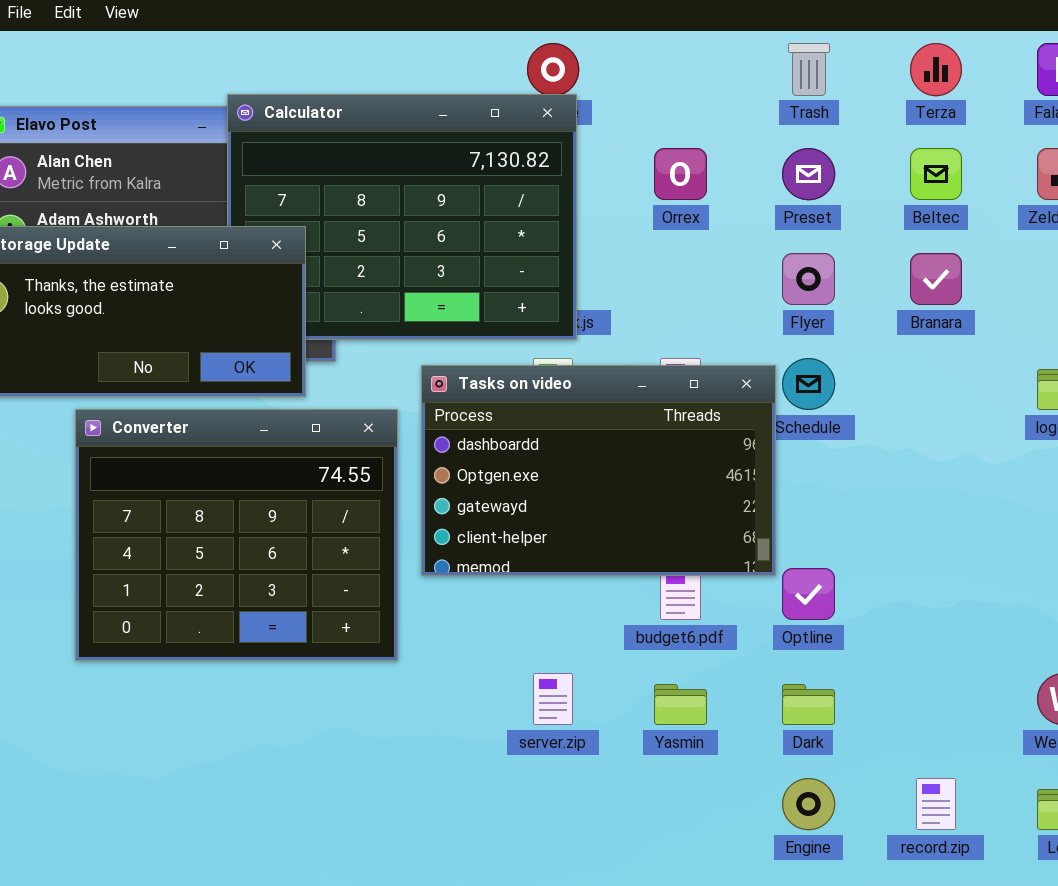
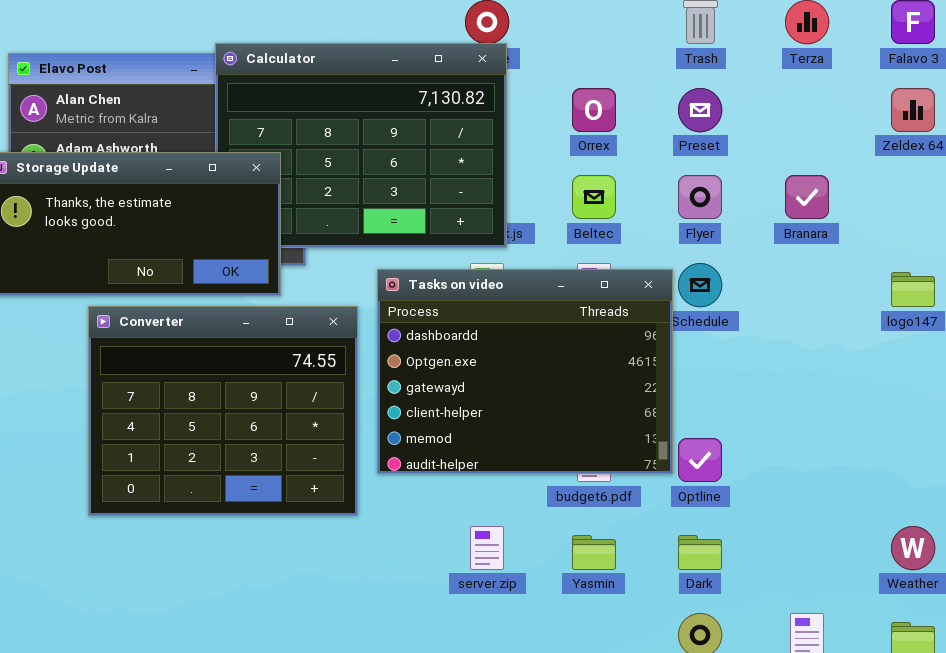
Beltec: [910,148,962,200] -> [572,175,616,219], moved
Tasks on video: [421,365,776,576] -> [377,269,673,474], resized

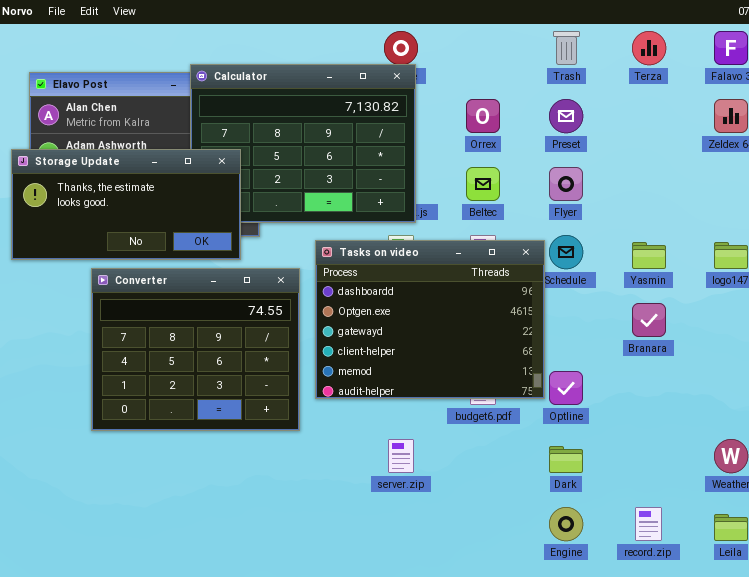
Branara: [785,175,829,219] -> [632,303,666,337], moved
Yasmin: [572,535,616,570] -> [632,242,666,269], moved

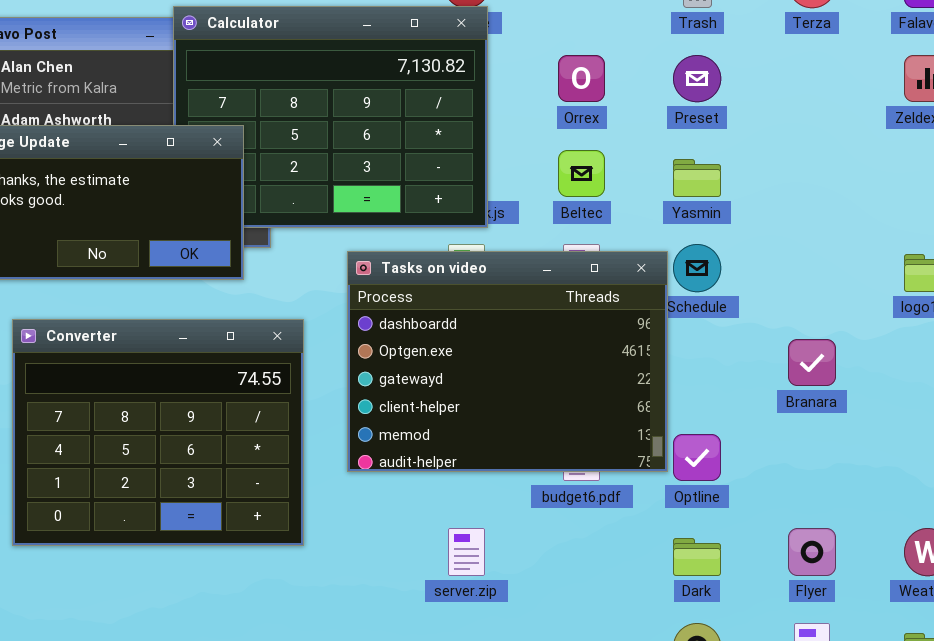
Flyer: [549,167,583,201] -> [788,528,836,576], moved
Yasmin: [632,242,666,269] -> [673,159,721,197], moved
Converter: [91,268,300,431] -> [12,319,304,546], moved

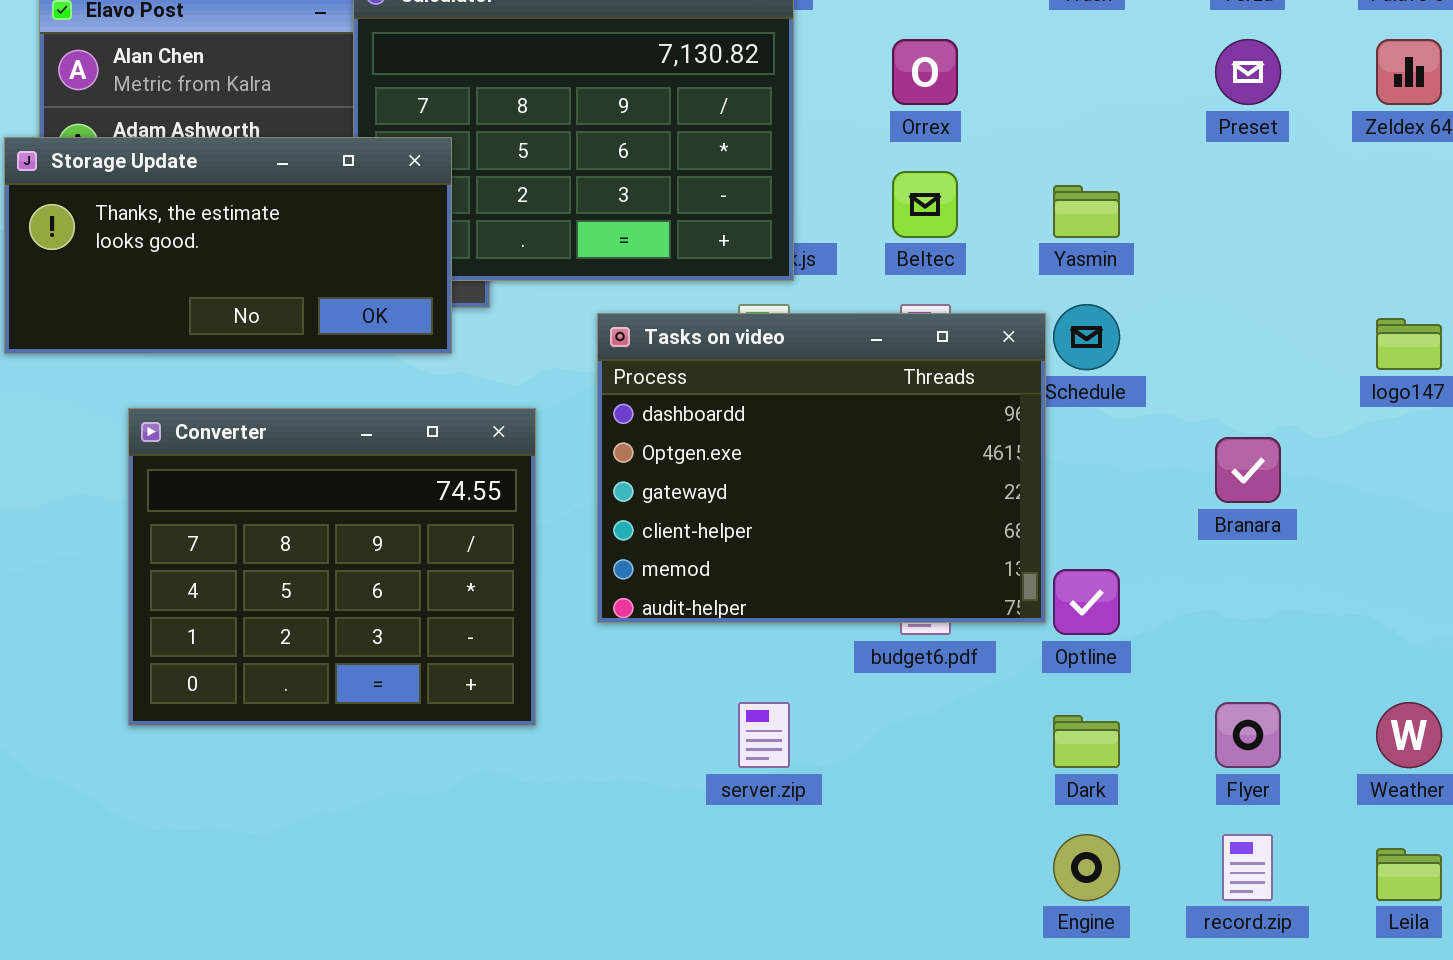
Preset: [673,55,721,102] -> [1215,39,1281,105], moved

